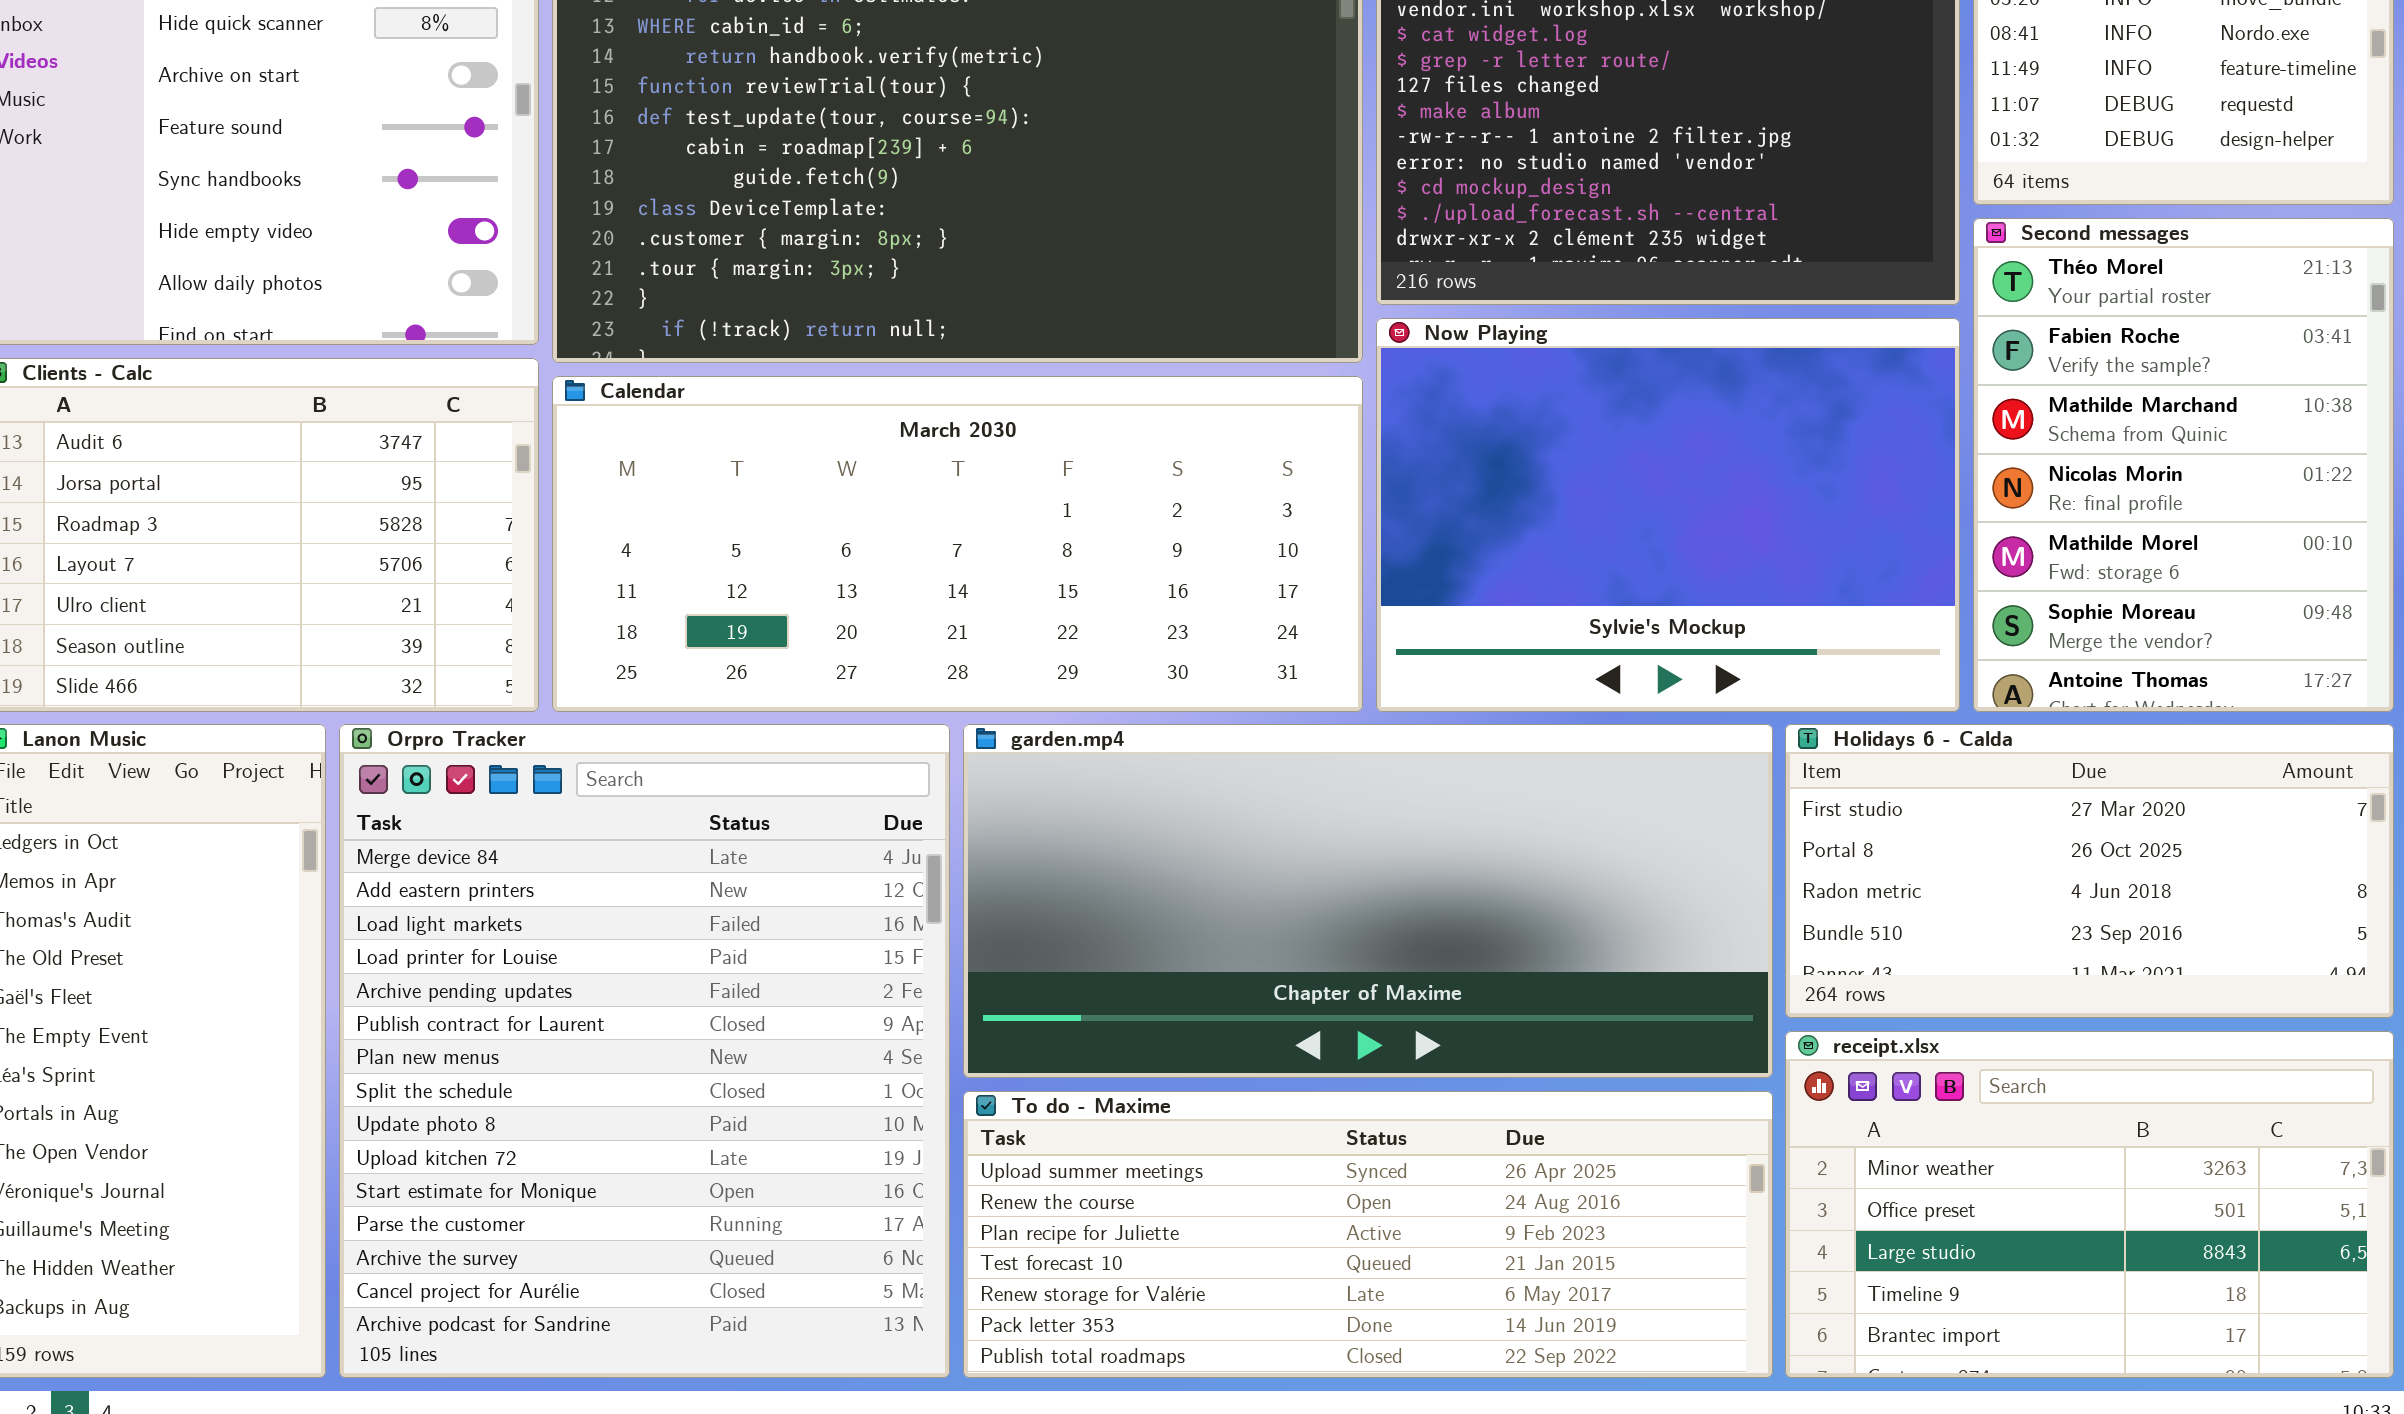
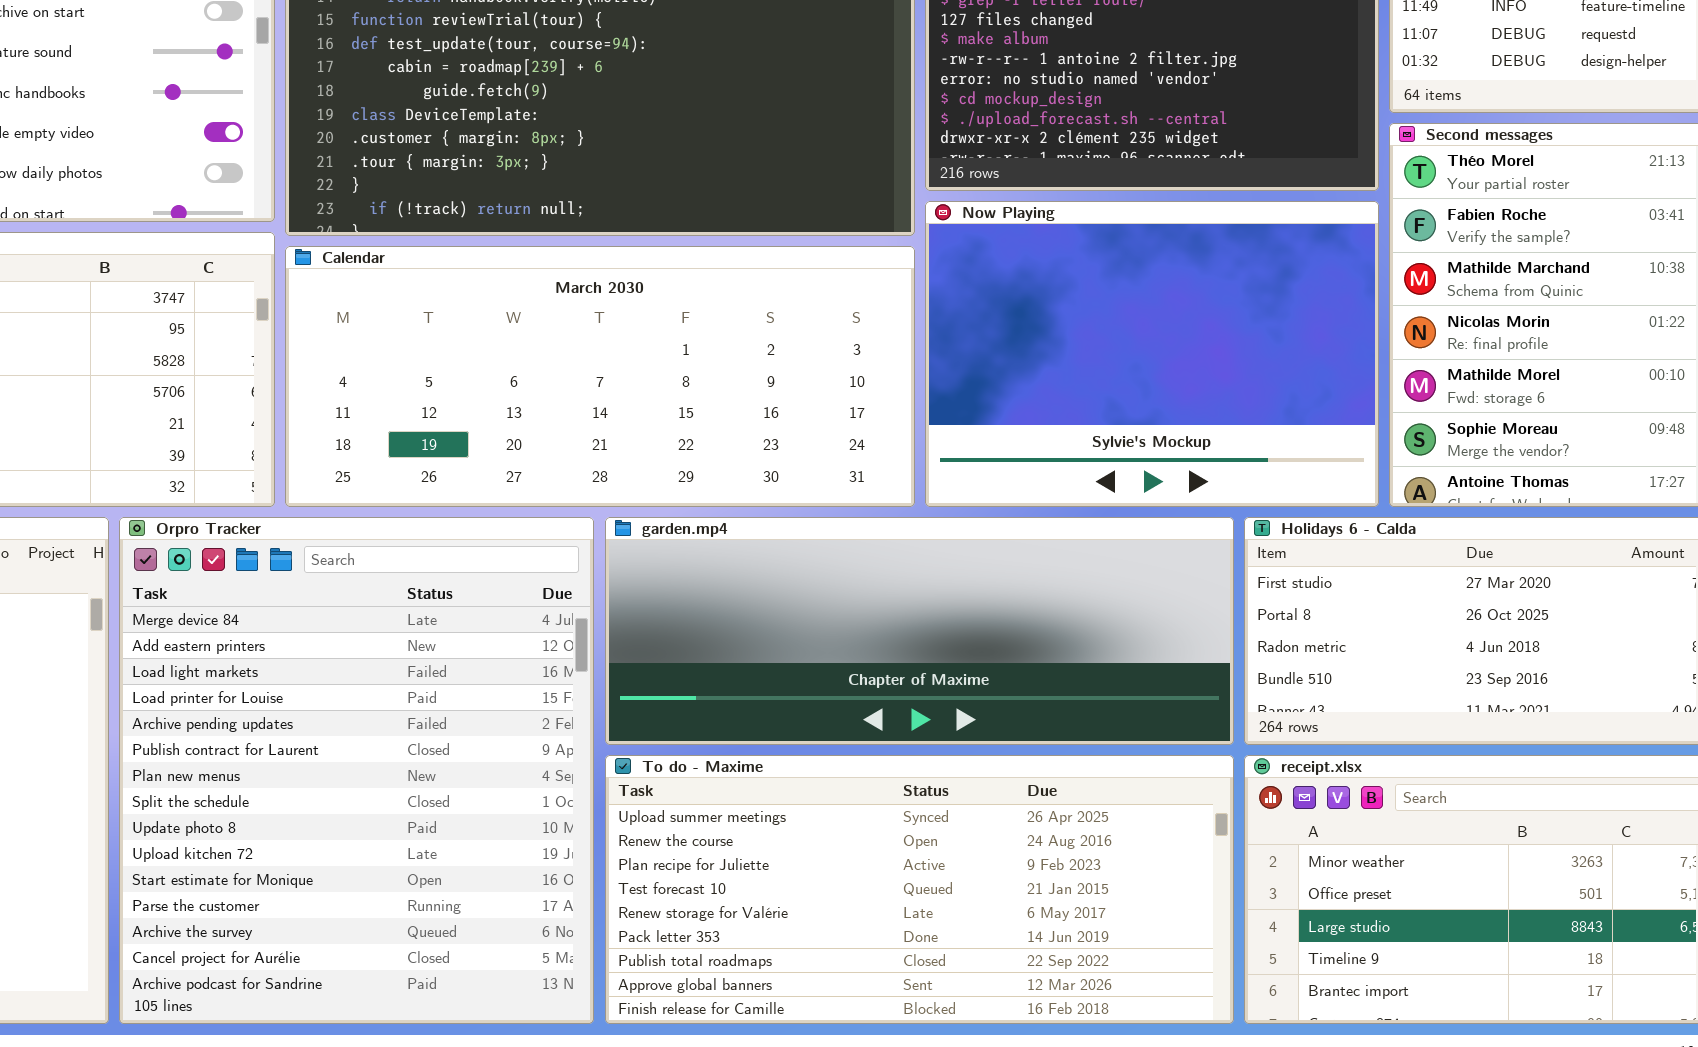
garden.mp4: [963,724,1773,1078] -> [605,517,1234,745], resized
To do - Maxime: [963,1091,1773,1378] -> [605,755,1234,1024], resized

